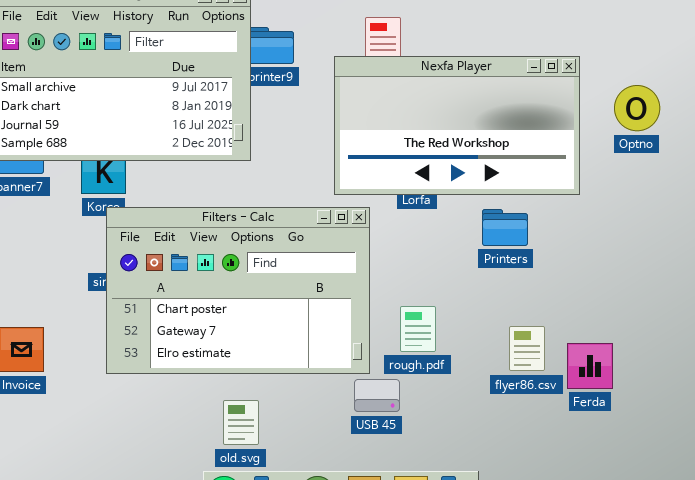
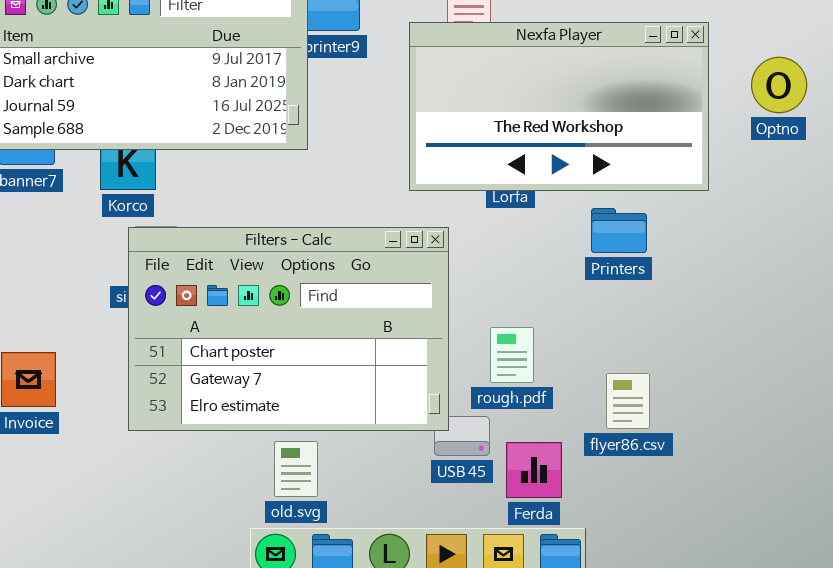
Filters - Calc: [106,207,370,374] -> [128,227,449,431], moved
flyer86.csv: [509,326,545,371] -> [606,373,650,429], moved
Ferda: [567,343,613,389] -> [506,442,562,498], moved

